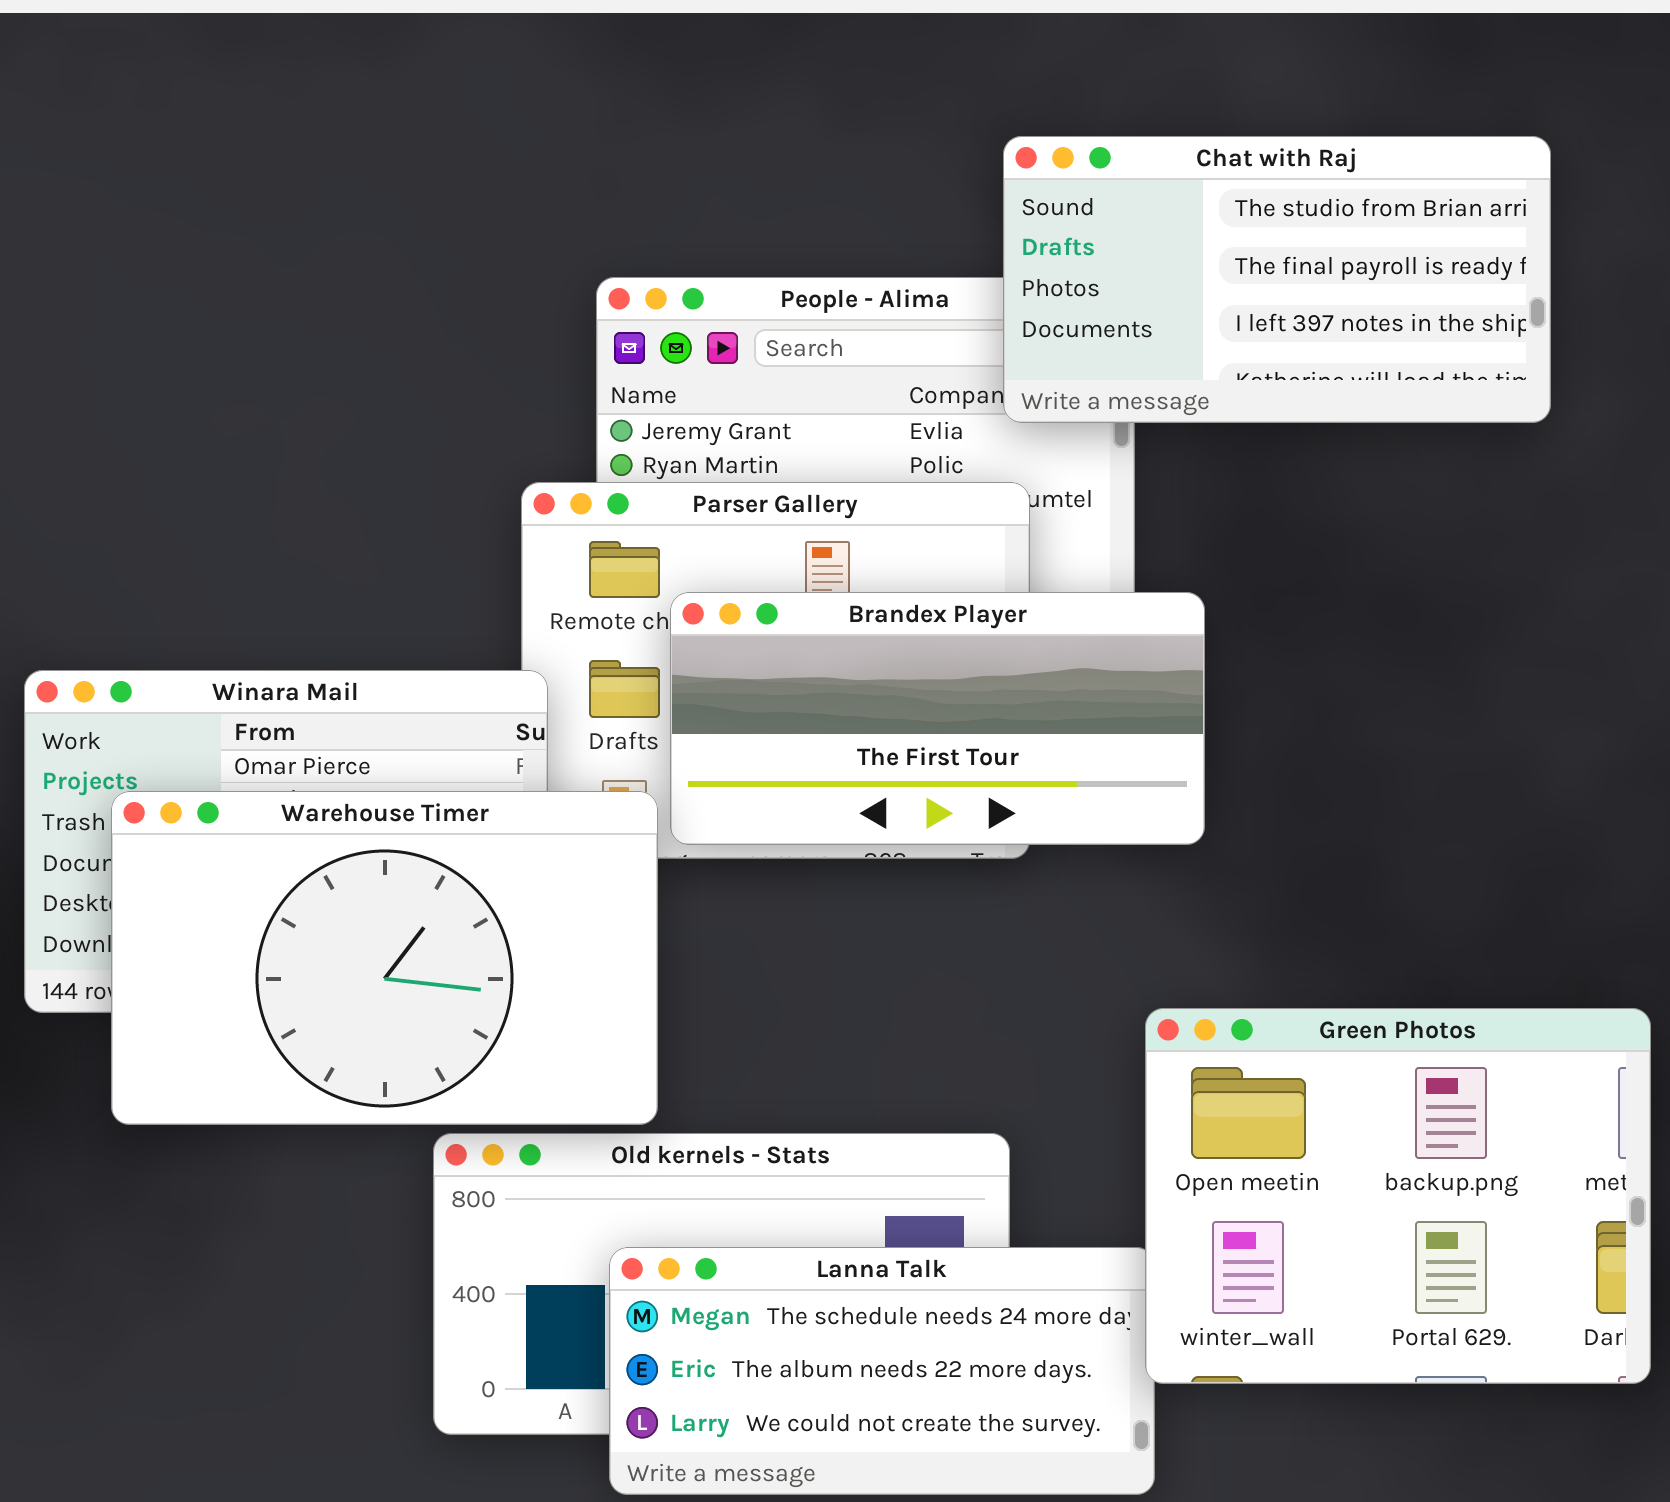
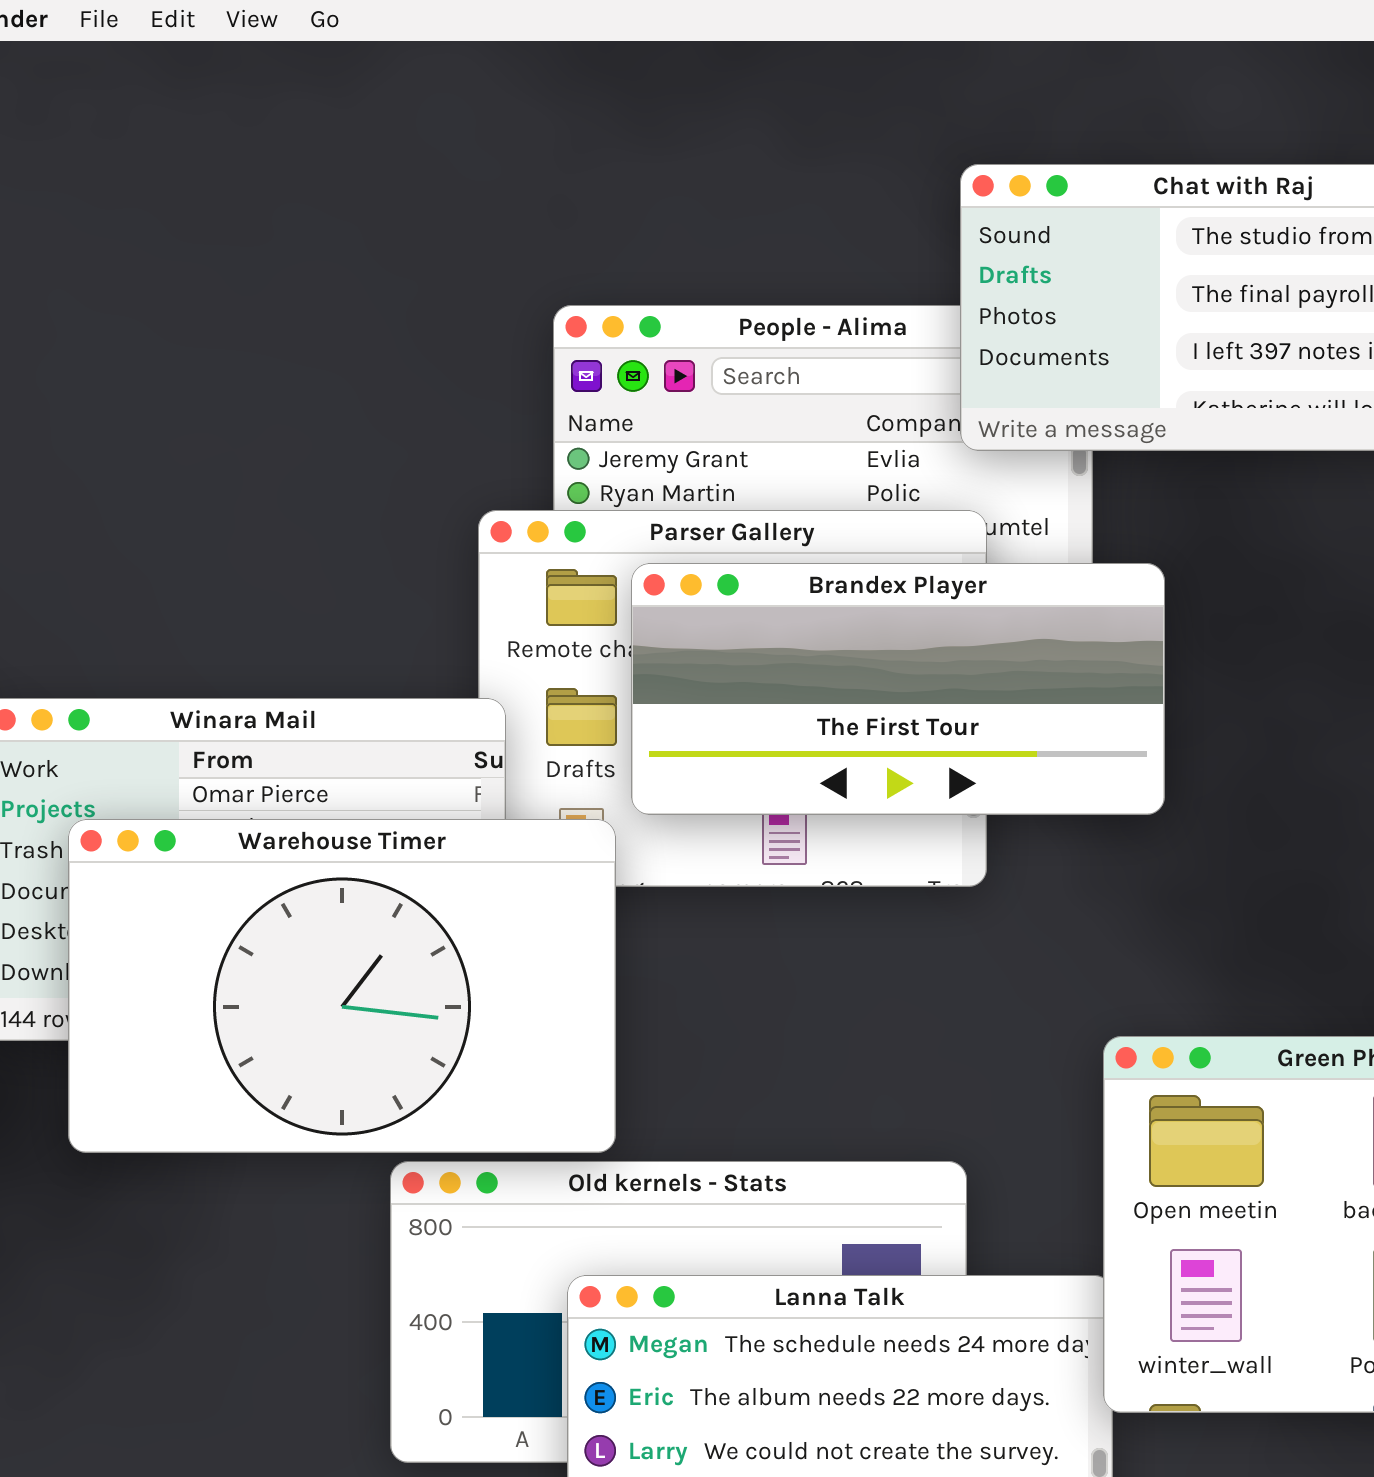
Brandex Player: [670,592,1205,845] -> [631,563,1165,815], moved

